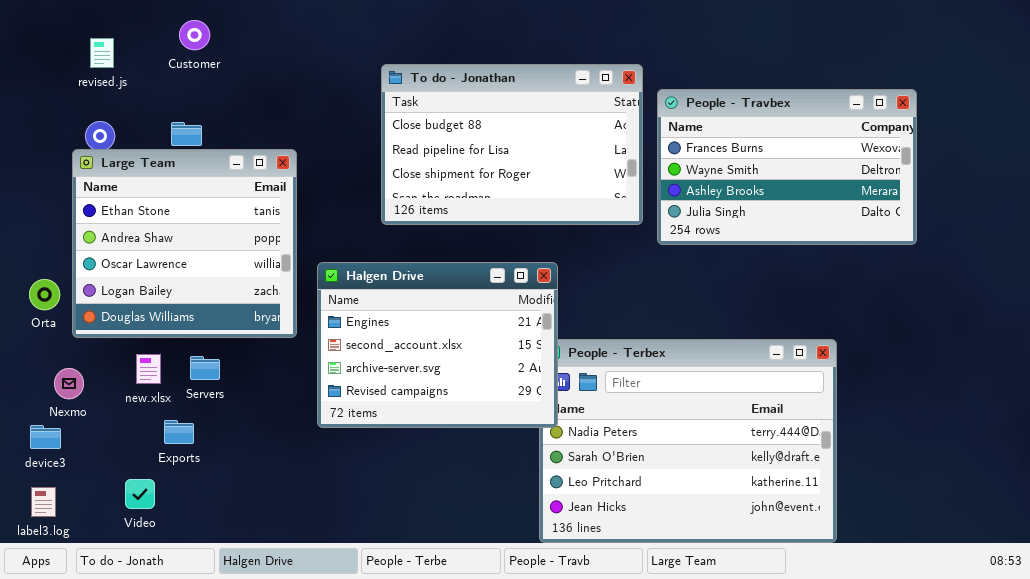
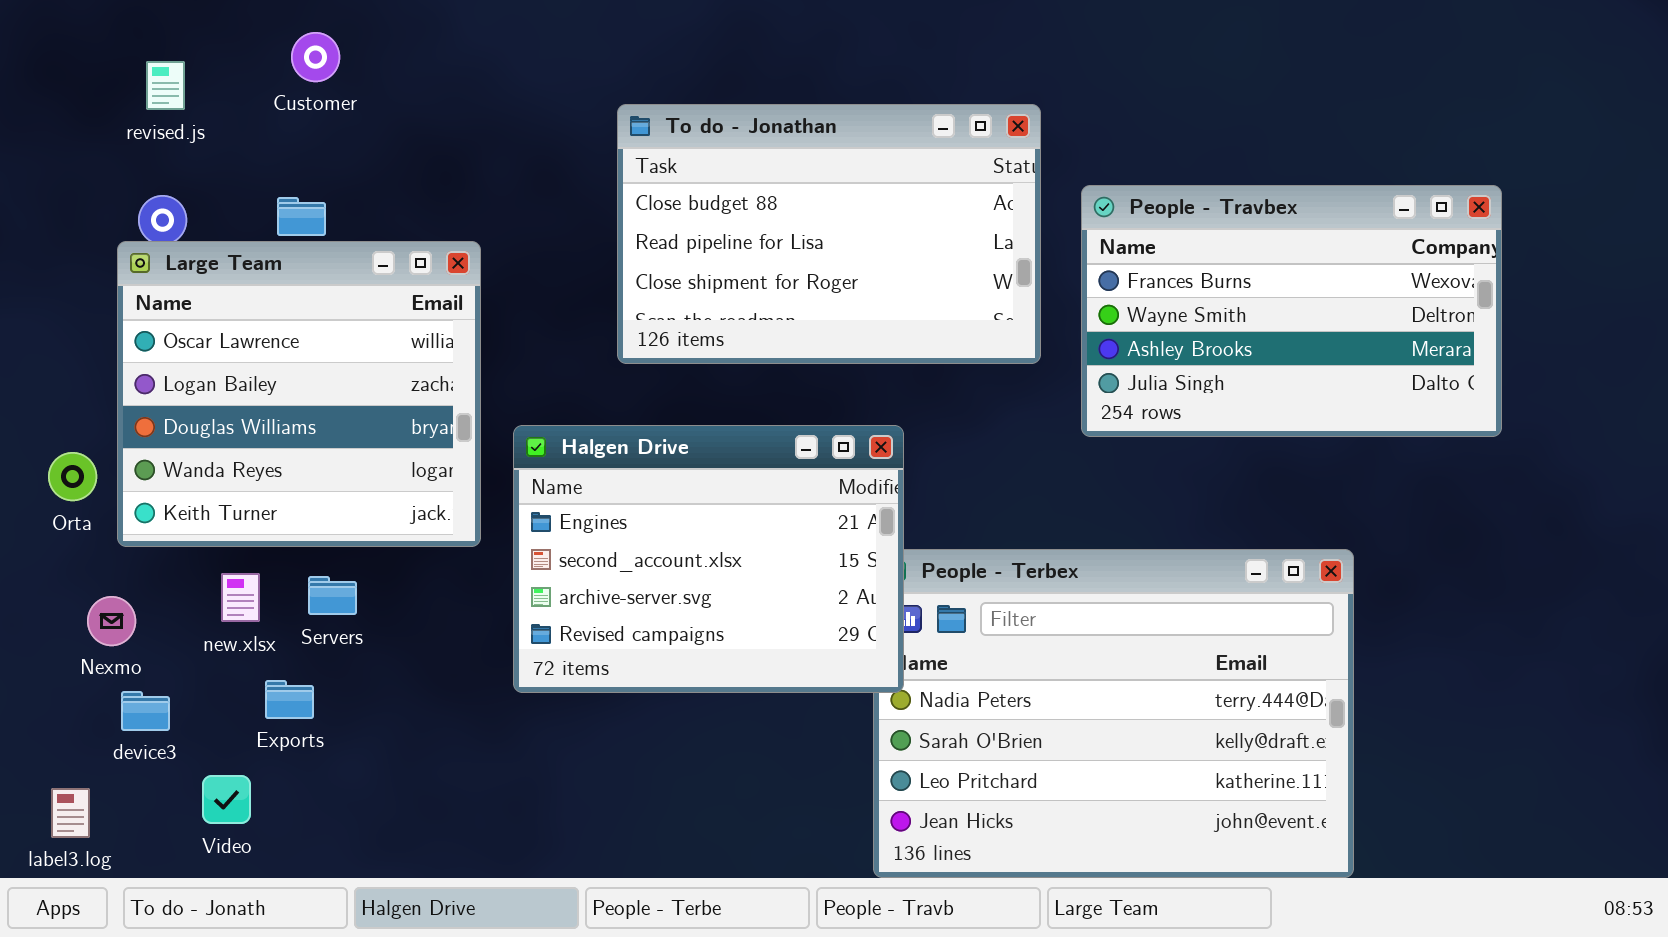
People - Travbex: [657,89,917,245] -> [1081,185,1502,437], moved
Large Team: [72,149,297,338] -> [117,241,481,547], scrolled down 2 rows
device3: [30,425,61,449] -> [121,691,170,731], moved

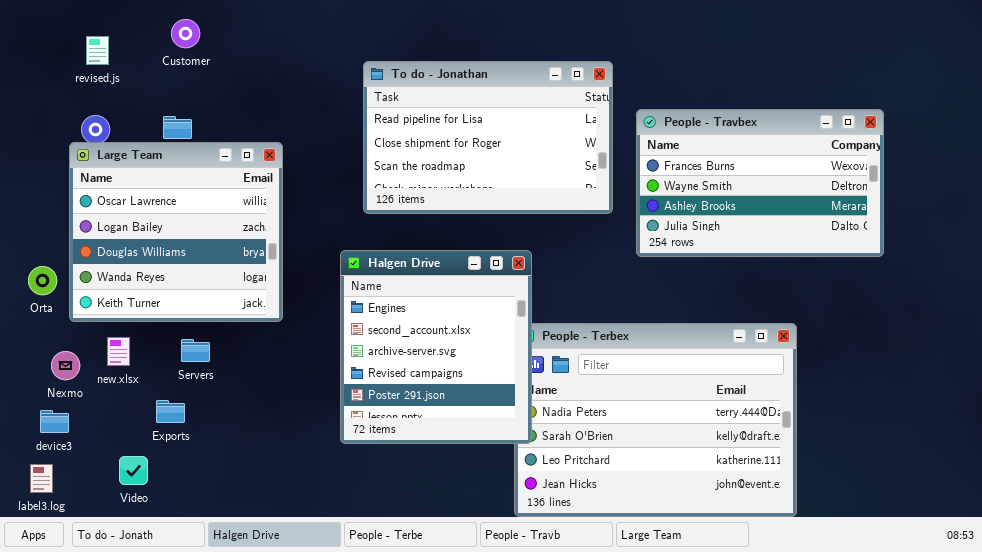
To do - Jonathan: [617,104,1041,364] -> [363,61,613,214], scrolled down 1 row
Halgen Drive: [513,425,904,693] -> [340,250,532,444], resized
new.xlsx: [221,573,260,622] -> [107,337,130,366], moved
device3: [121,691,170,731] -> [40,410,69,433], moved

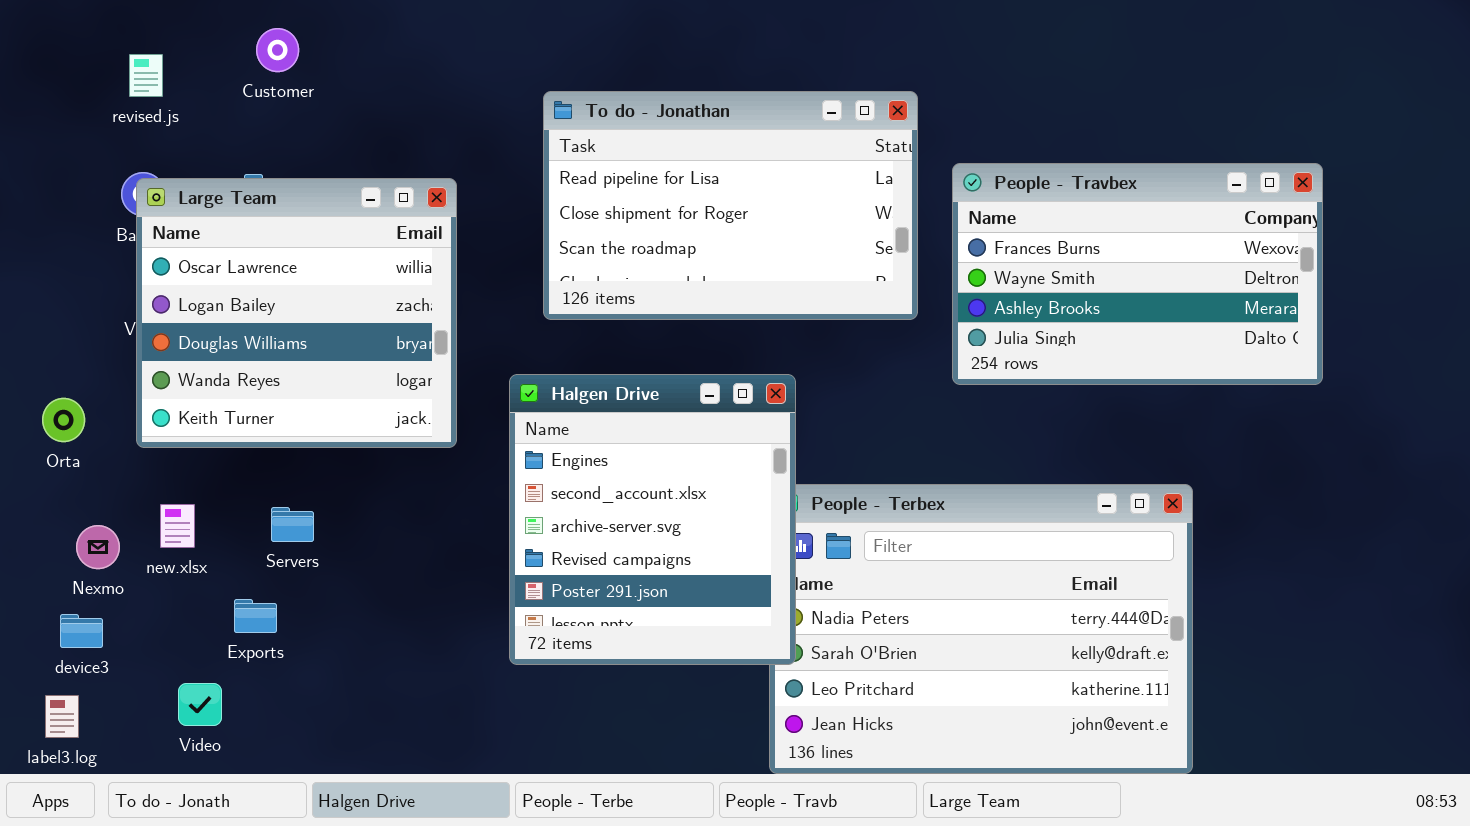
Large Team: [69,142,283,322] -> [136,178,457,448], moved

